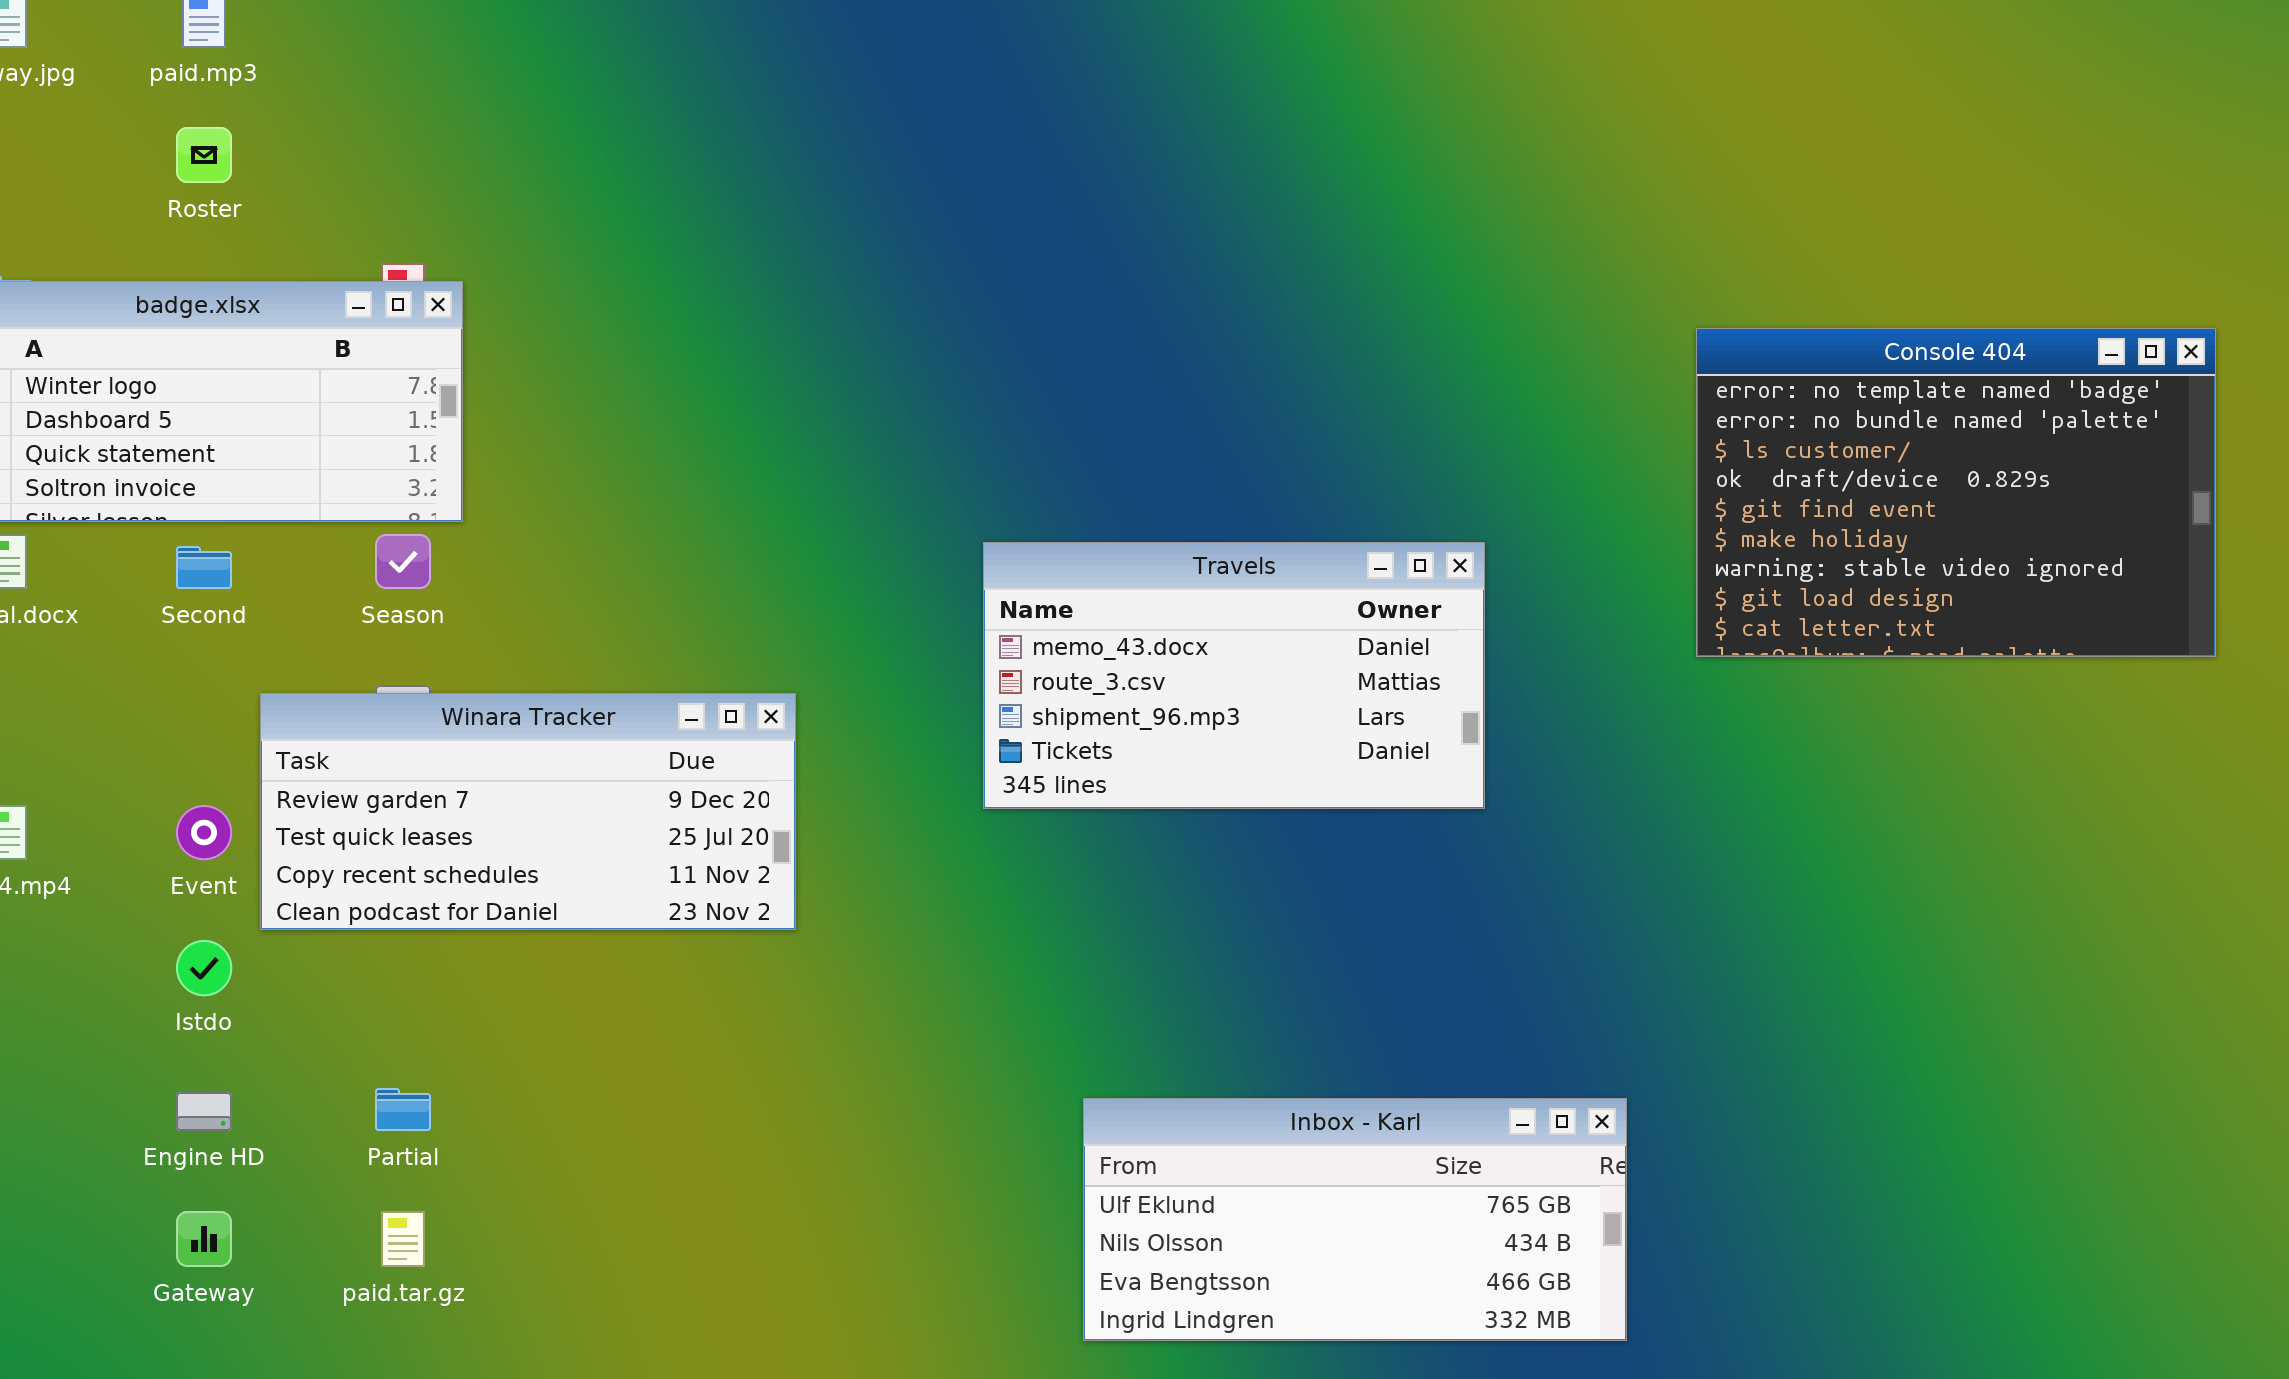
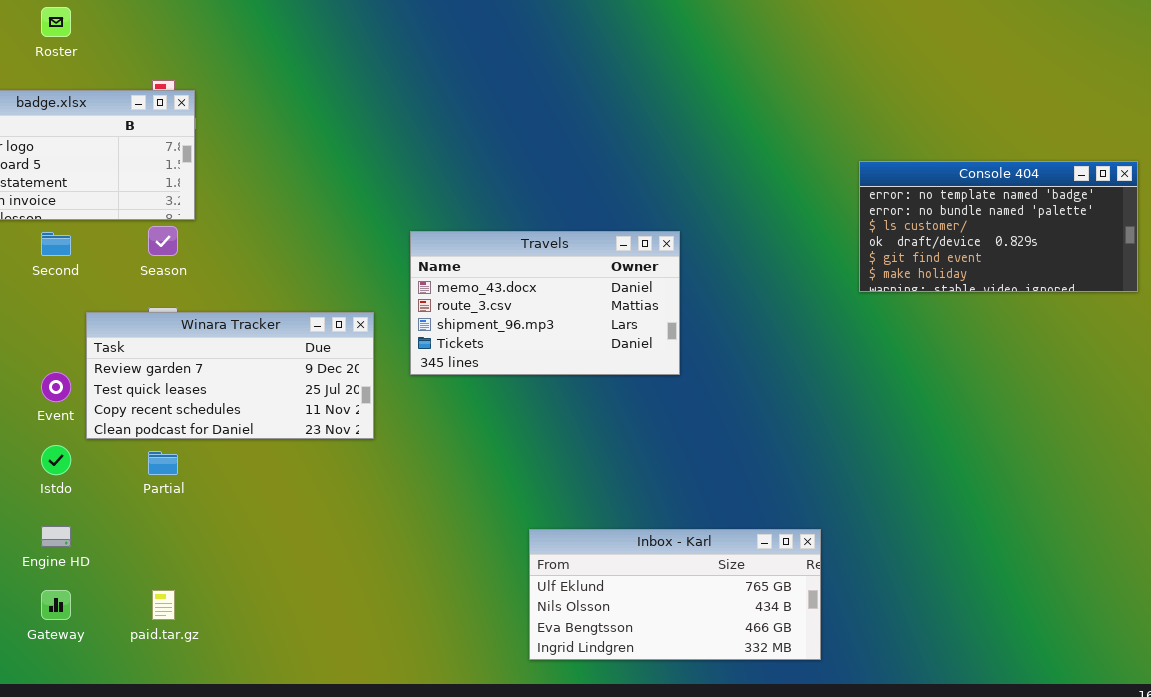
Console 404: [1696,328,2216,657] -> [859,161,1138,292], resized
Travels: [983,542,1485,809] -> [410,231,680,375], moved
Partial: [375,1088,431,1131] -> [148,451,178,475], moved

